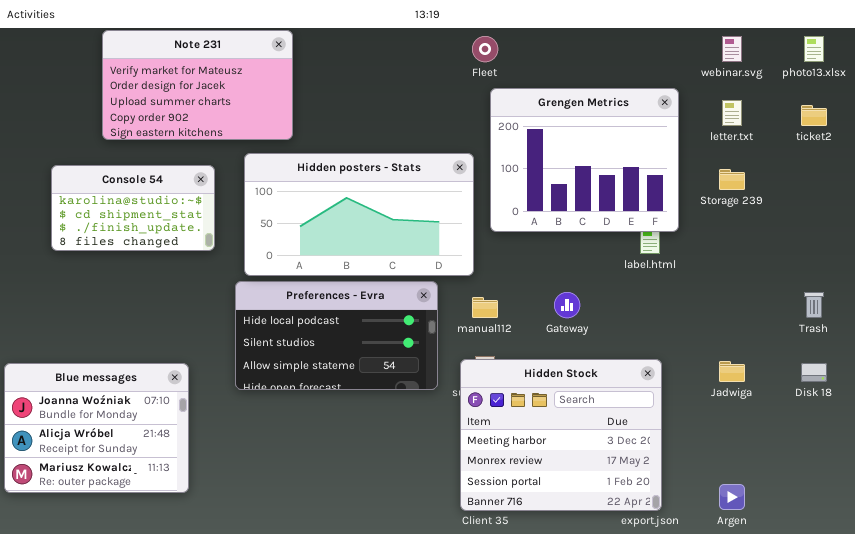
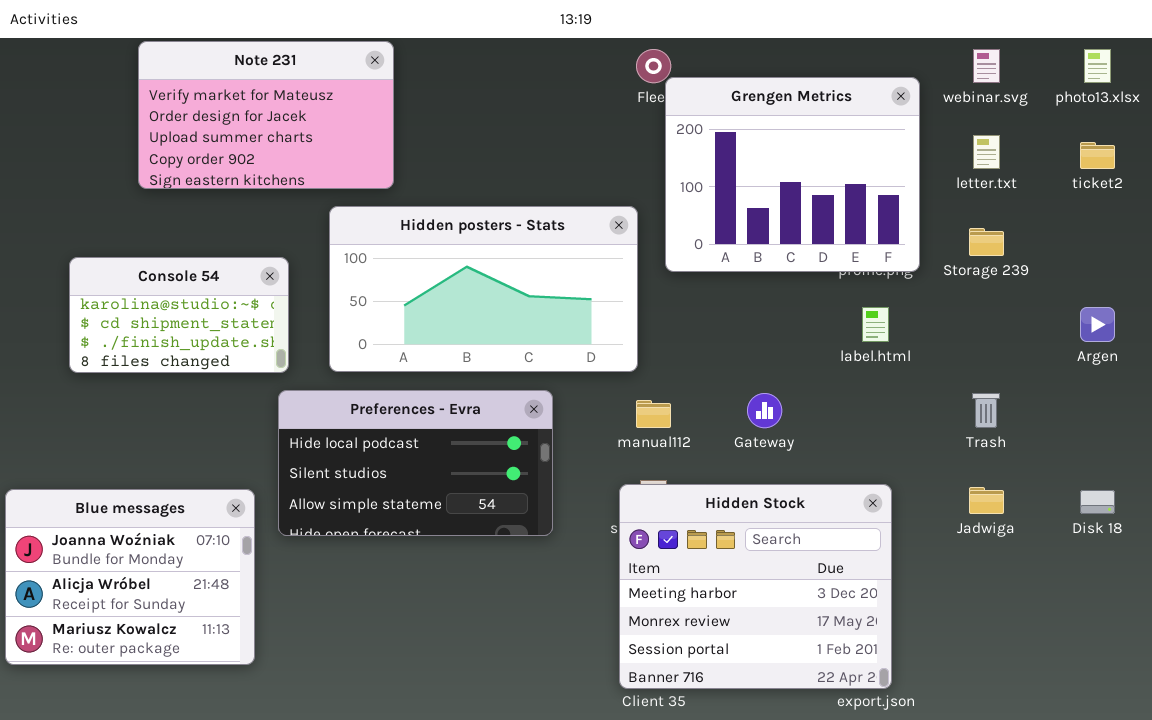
Grengen Metrics: [490,88,679,232] -> [665,77,920,272], moved
Console 54: [51,165,215,251] -> [69,257,289,373], moved
Preferences - Evra: [235,281,438,390] -> [278,390,553,536], moved
Trash: [804,292,824,318] -> [972,393,1000,428], moved
Argen: [719,484,745,510] -> [1080,307,1115,342], moved

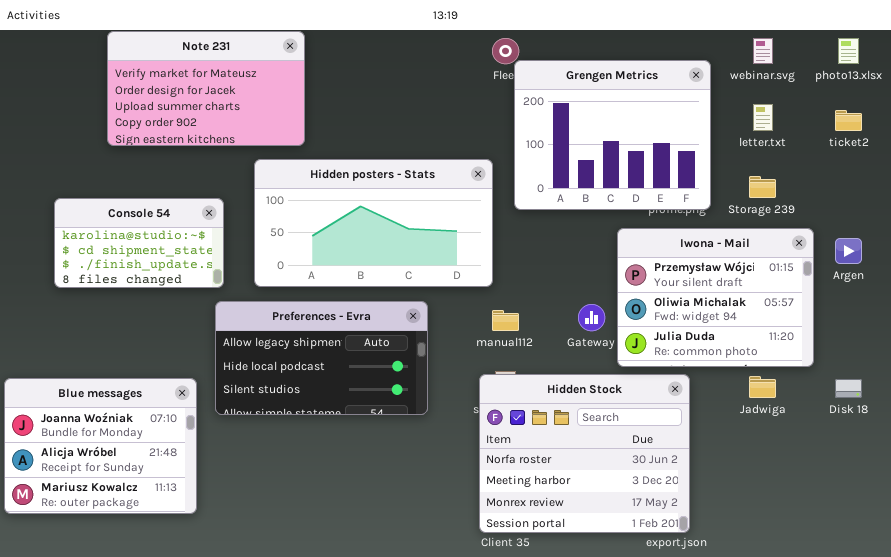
Iwona - Mail: none -> [617,228,814,367], opened
Preferences - Evra: [278,390,553,536] -> [215,301,428,415], scrolled up 1 row
Hidden Stock: [619,484,892,689] -> [479,374,690,533], scrolled up 1 row

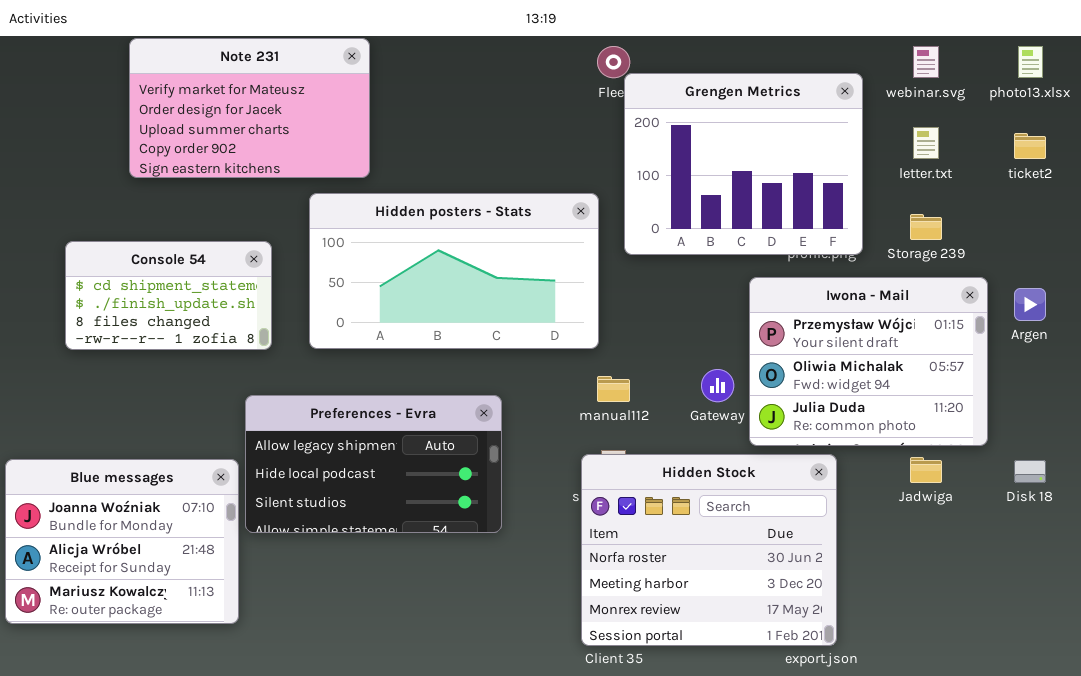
Console 54: [54,198,224,288] -> [65,241,272,350], scrolled down 1 row
Preferences - Evra: [215,301,428,415] -> [245,395,502,533], moved

